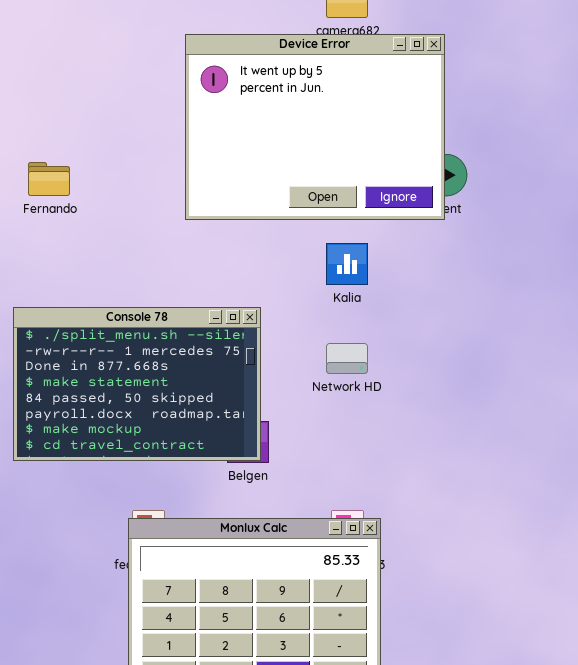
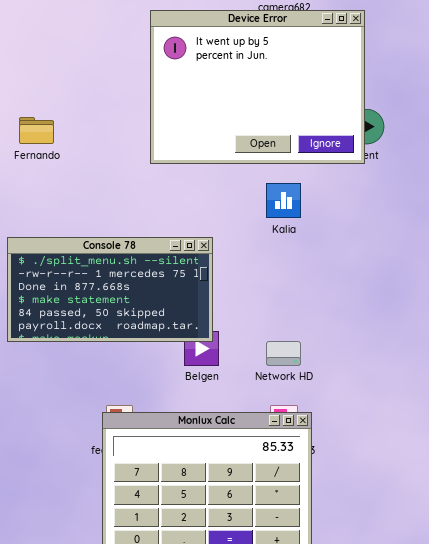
Console 78: [13,307,261,461] -> [7,237,213,342], resized
Network HD: [326,343,368,374] -> [266,341,301,366], moved

